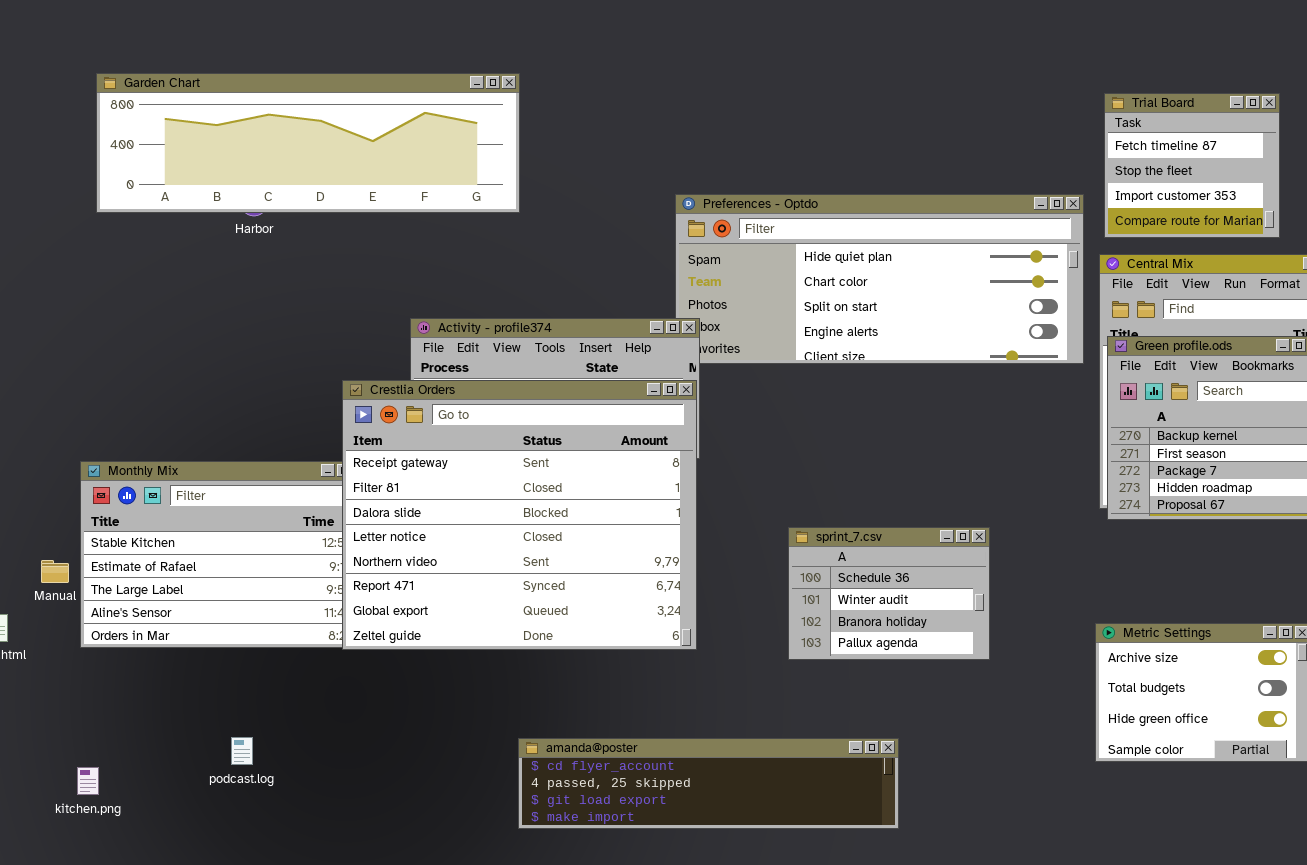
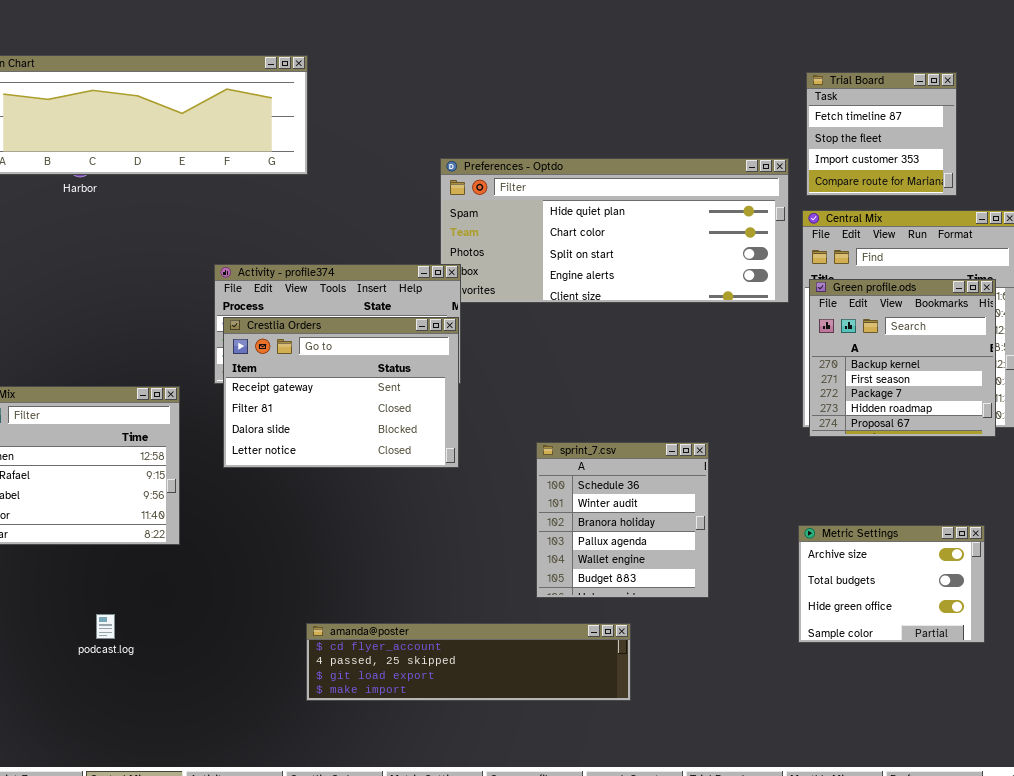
Crestlia Orders: [342,380,697,650] -> [223,317,459,468], resized
sprint_7.csv: [788,527,990,660] -> [536,442,709,598], resized
podcast.log: [231,737,253,765] -> [96,614,115,639], moved

